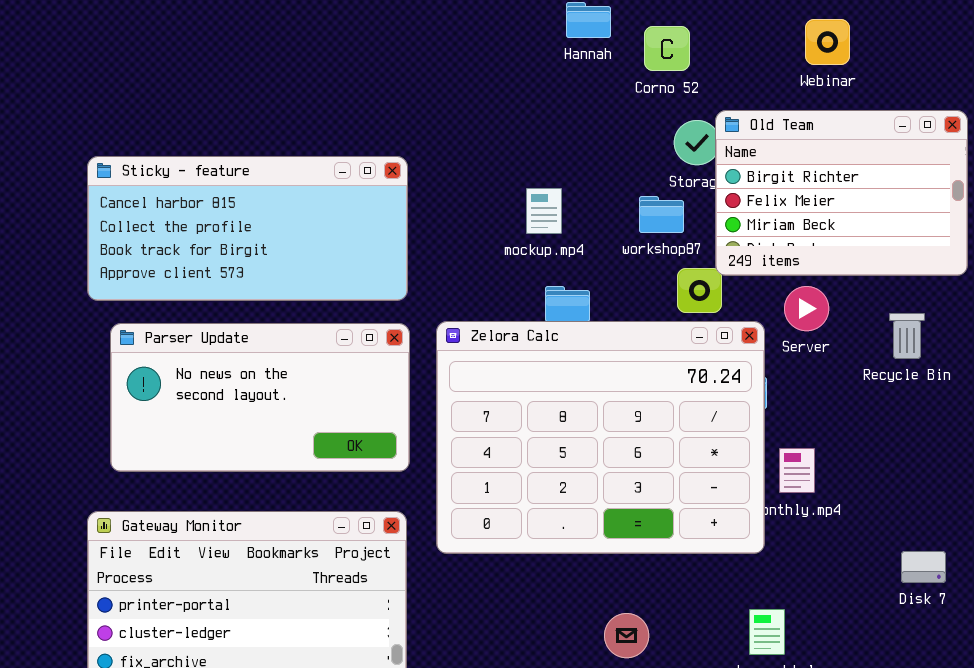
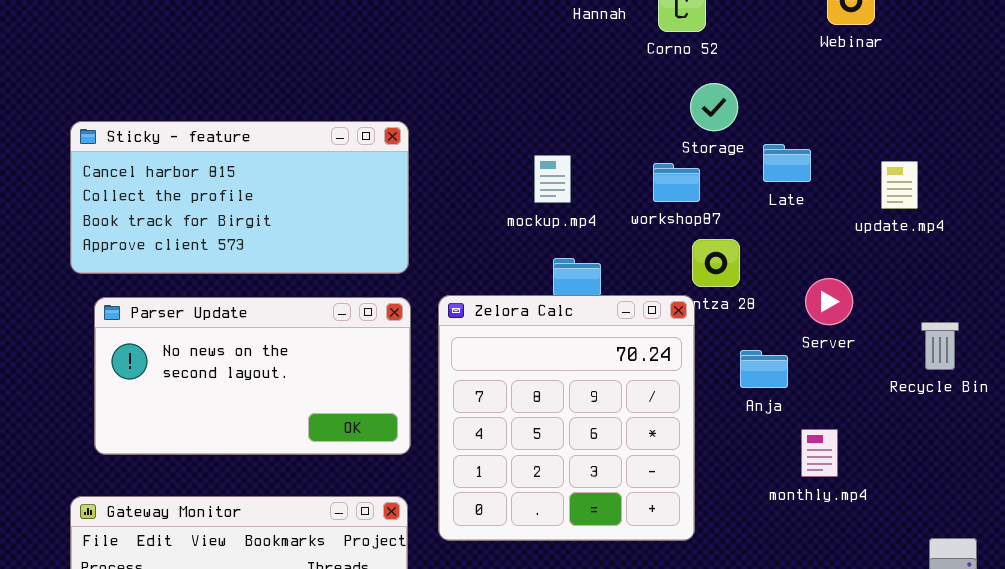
Old Team: [715,110,968,276] -> none, closed
Server: [784,286,829,331] -> [805,278,853,325], moved
Recycle Bin: [889,313,925,359] -> [921,322,959,370], moved
Zelora Calc: [436,321,765,554] -> [438,295,695,541], resized

